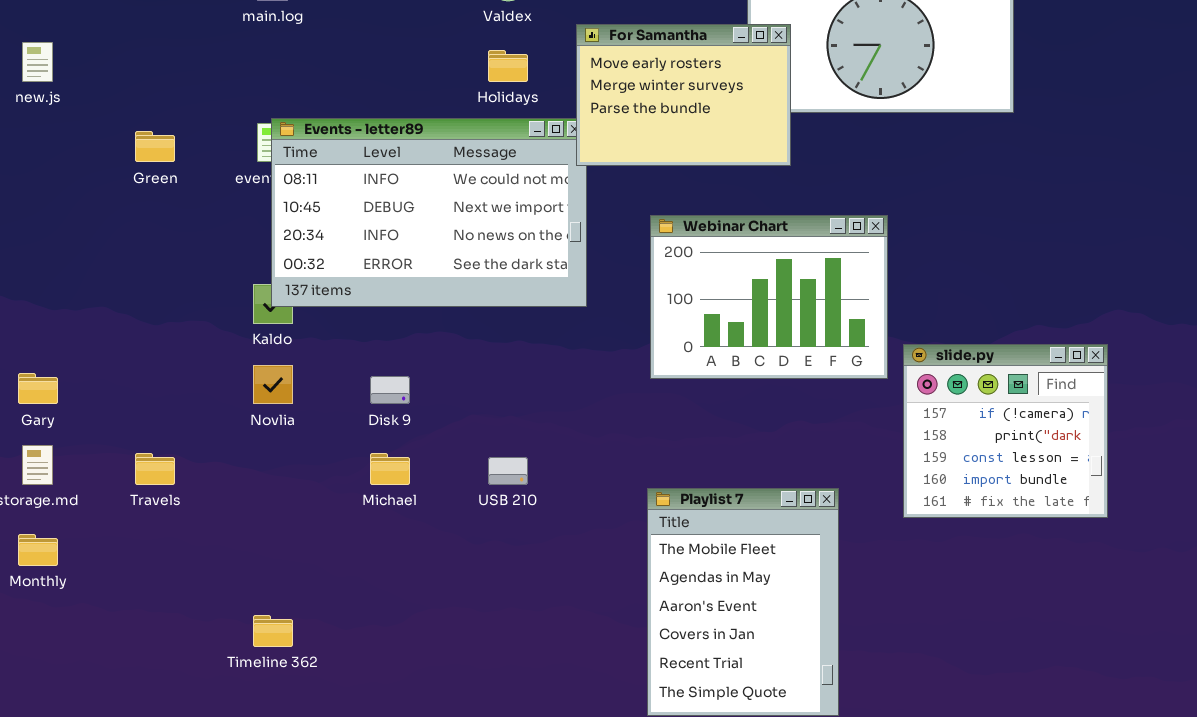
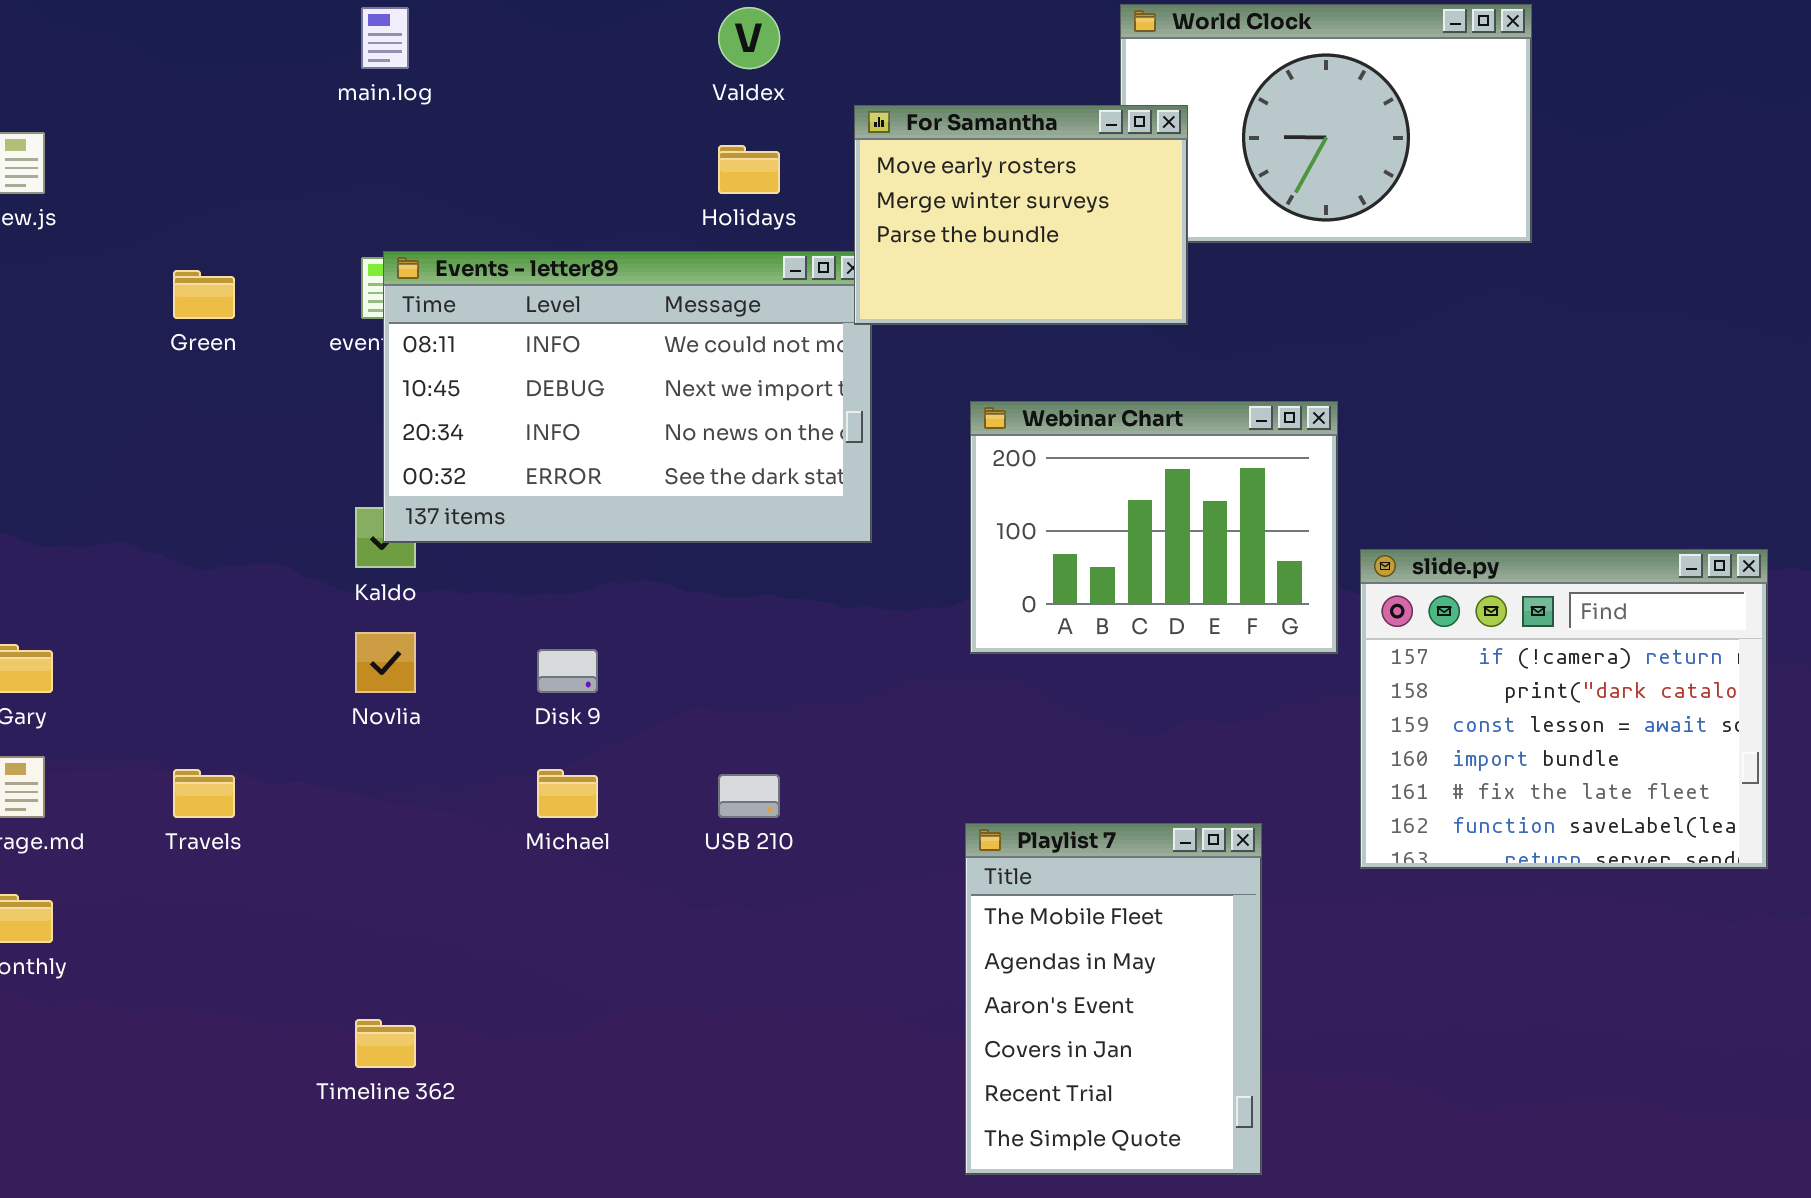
slide.py: [903,344,1108,518] -> [1360,549,1768,869], resized

